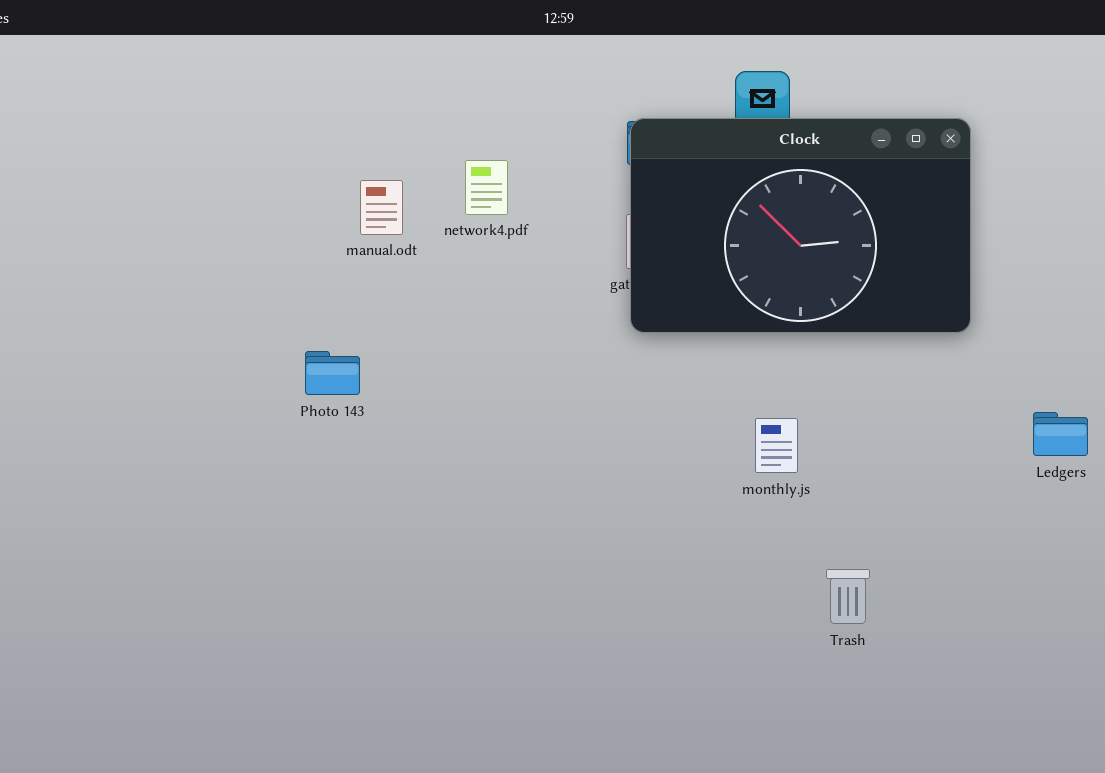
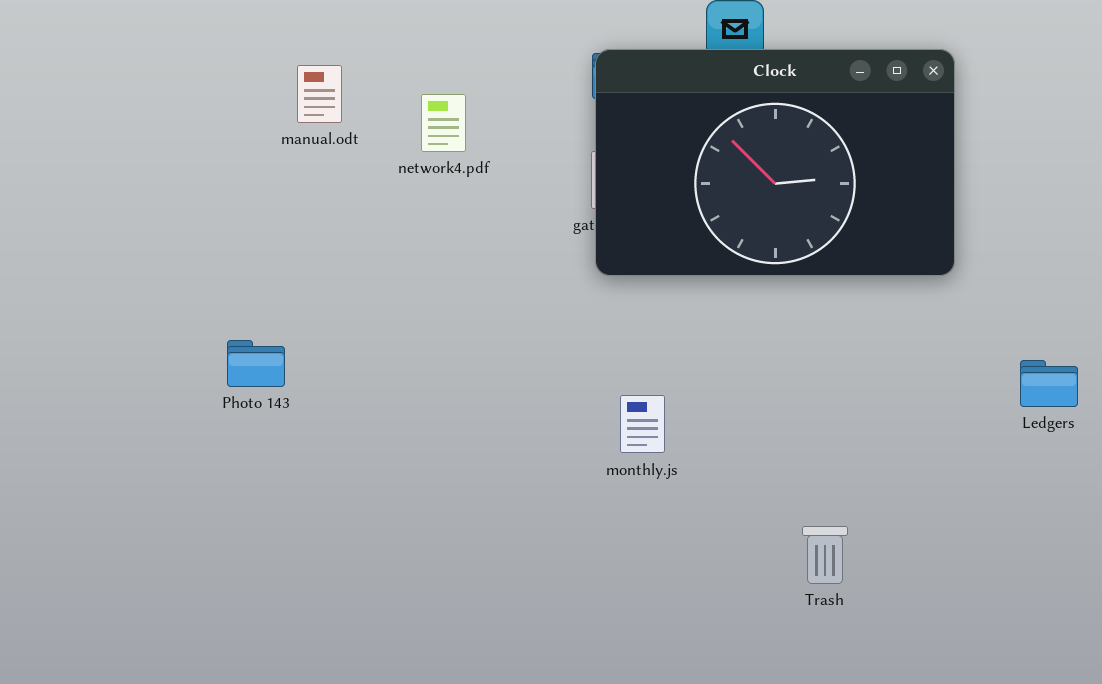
manual.odt: [360,180,403,235] -> [297,65,342,123], moved
Photo 143: [305,351,360,395] -> [227,340,285,387], moved
monthly.js: [755,418,798,473] -> [620,395,665,453], moved

